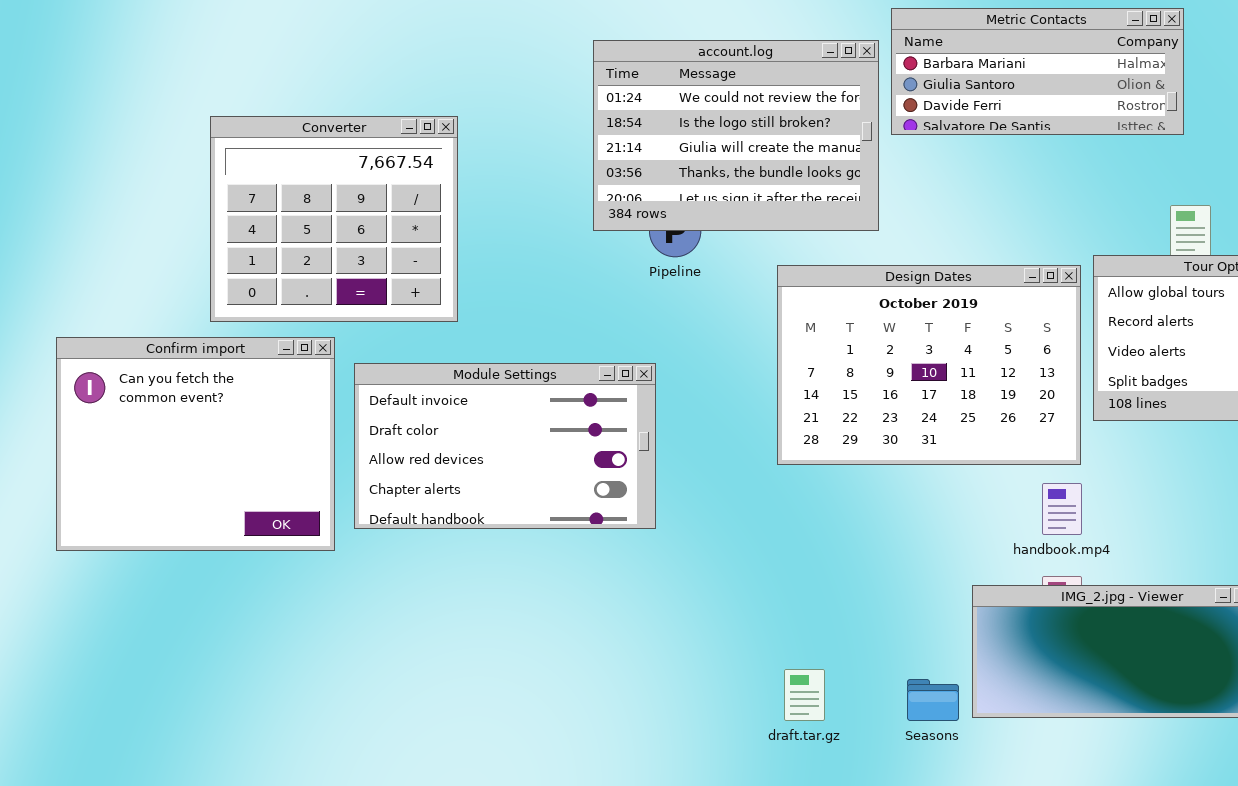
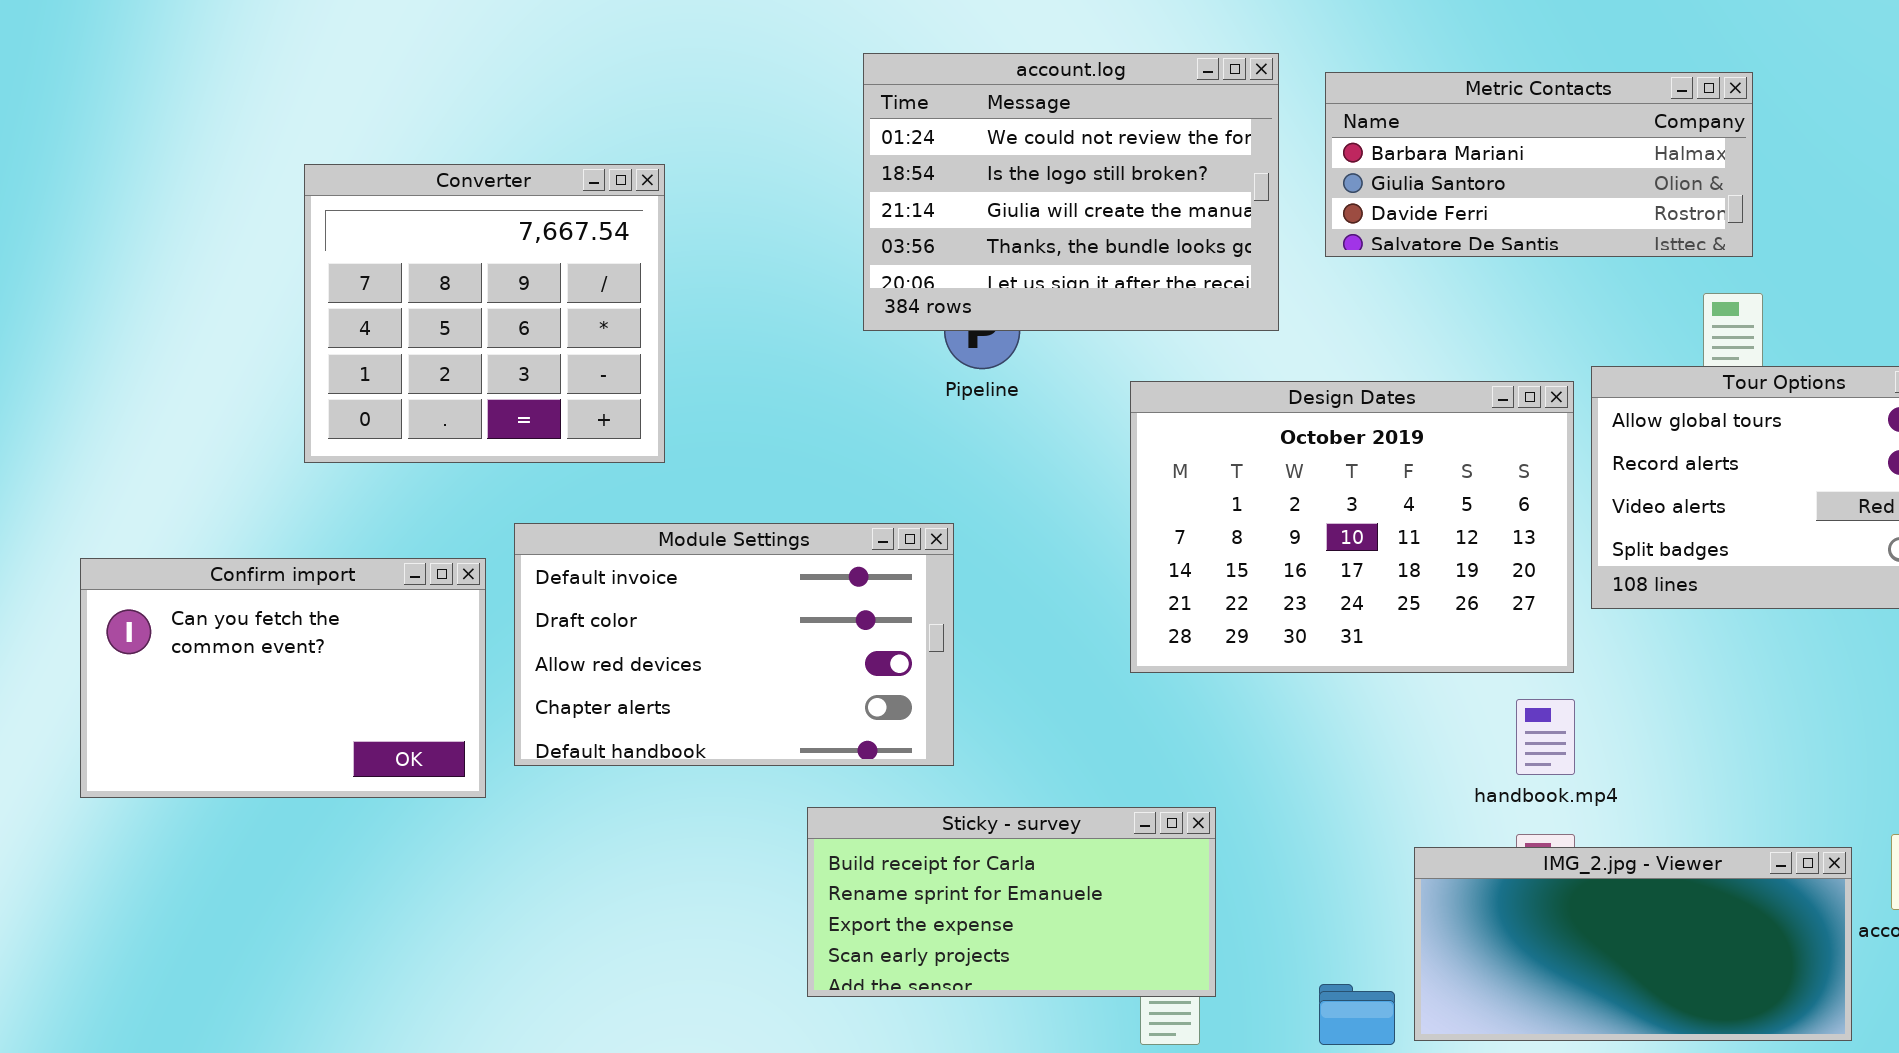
Metric Contacts: [891,8,1184,135] -> [1325,72,1753,257], moved
Confirm import: [56,337,335,551] -> [80,558,486,798], resized
Sticky - survey: none -> [807,807,1216,997], opened

